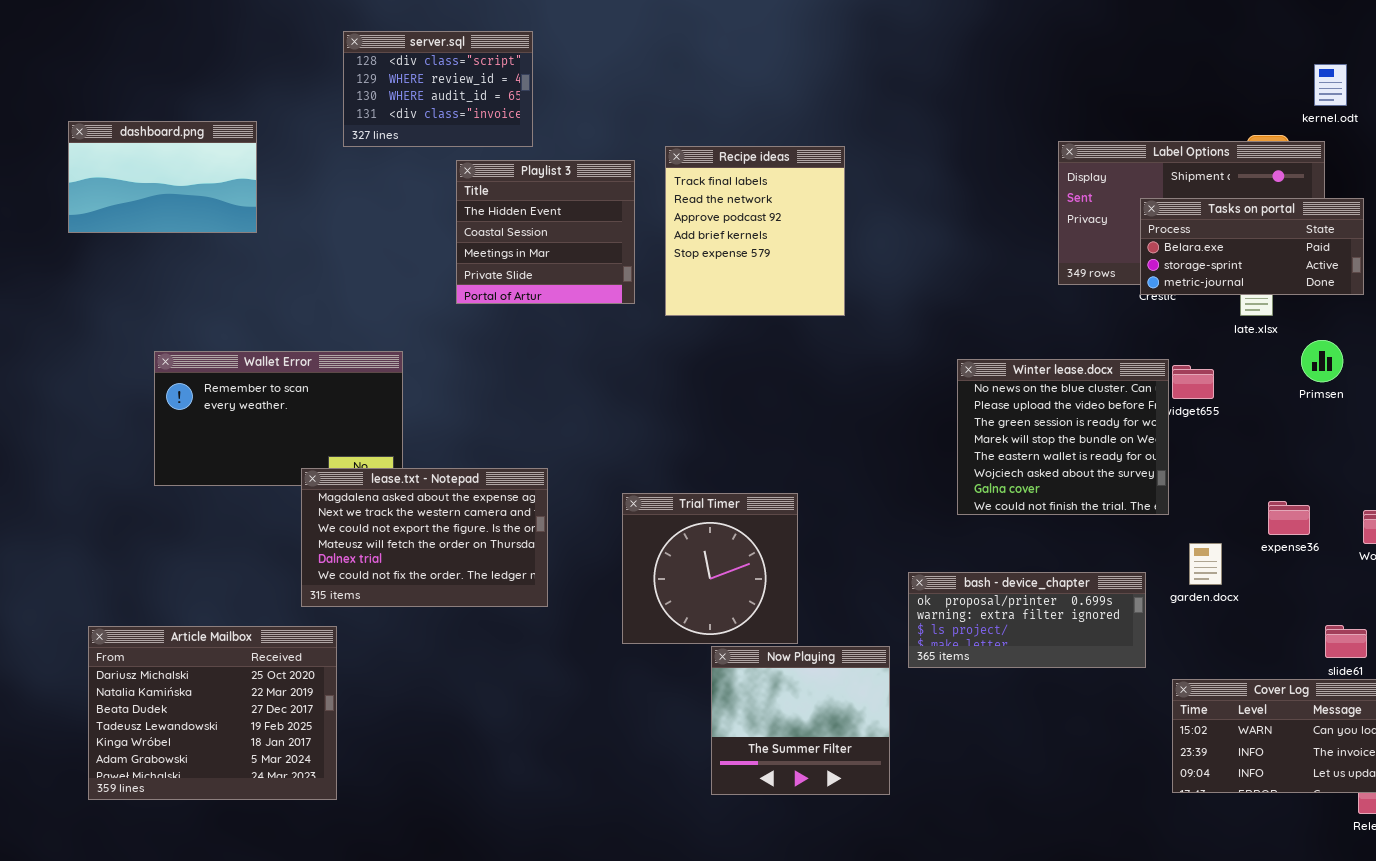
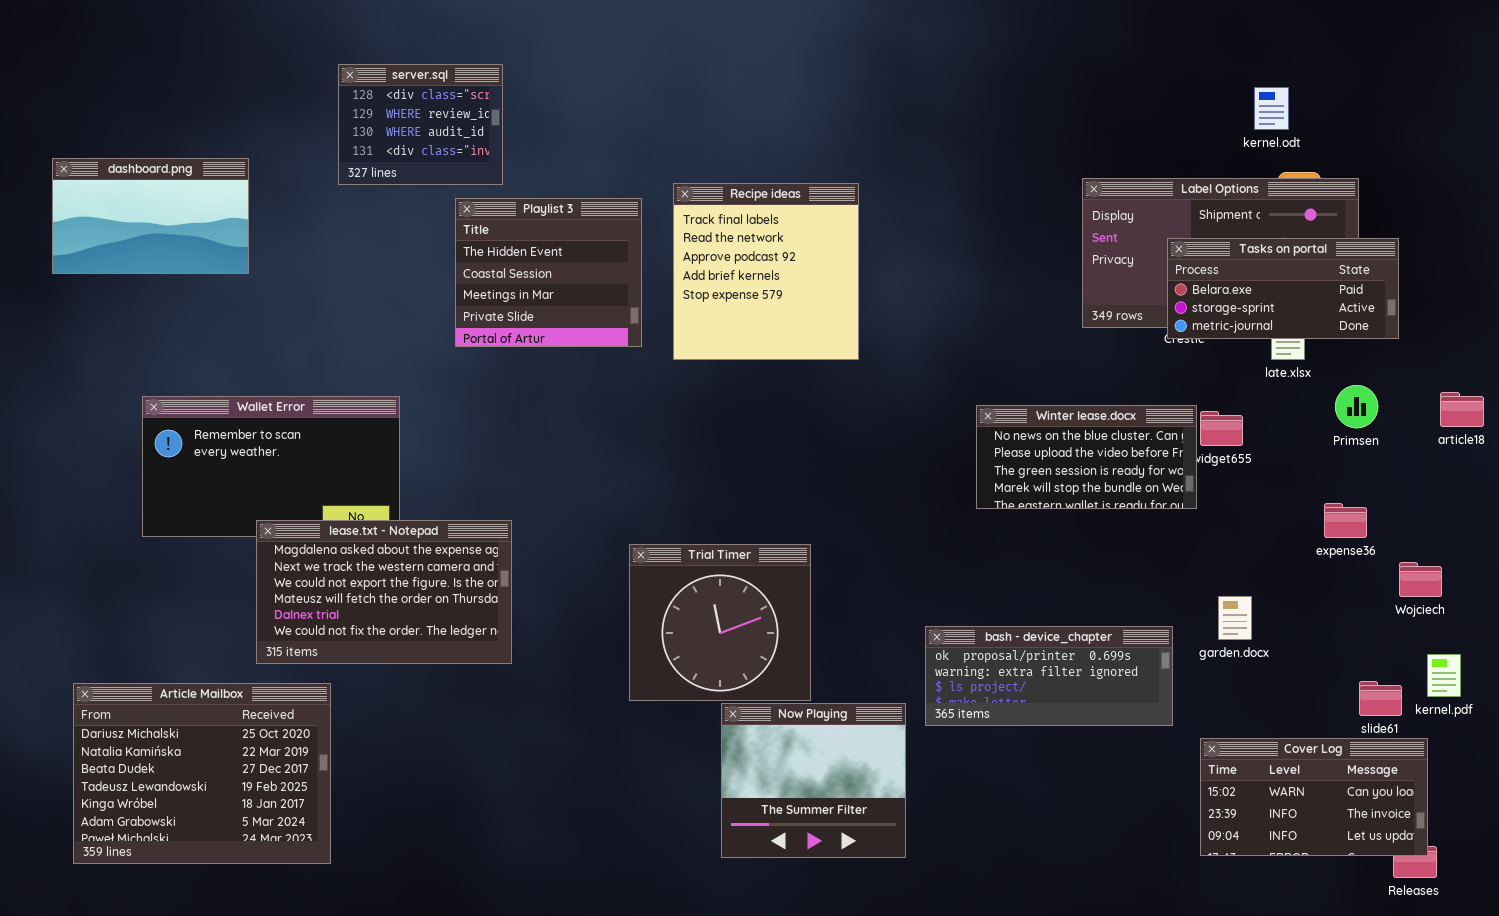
server.sql: [343,31,533,147] -> [338,64,503,185], resized
kernel.odt: [1314,64,1347,106] -> [1254,87,1289,130], moved
Winter lease.docx: [957,359,1169,515] -> [976,405,1197,509], resized
lease.txt - Notepad: [301,468,548,607] -> [256,520,512,664], moved
expense36: [1268,501,1310,535] -> [1324,503,1367,538], moved

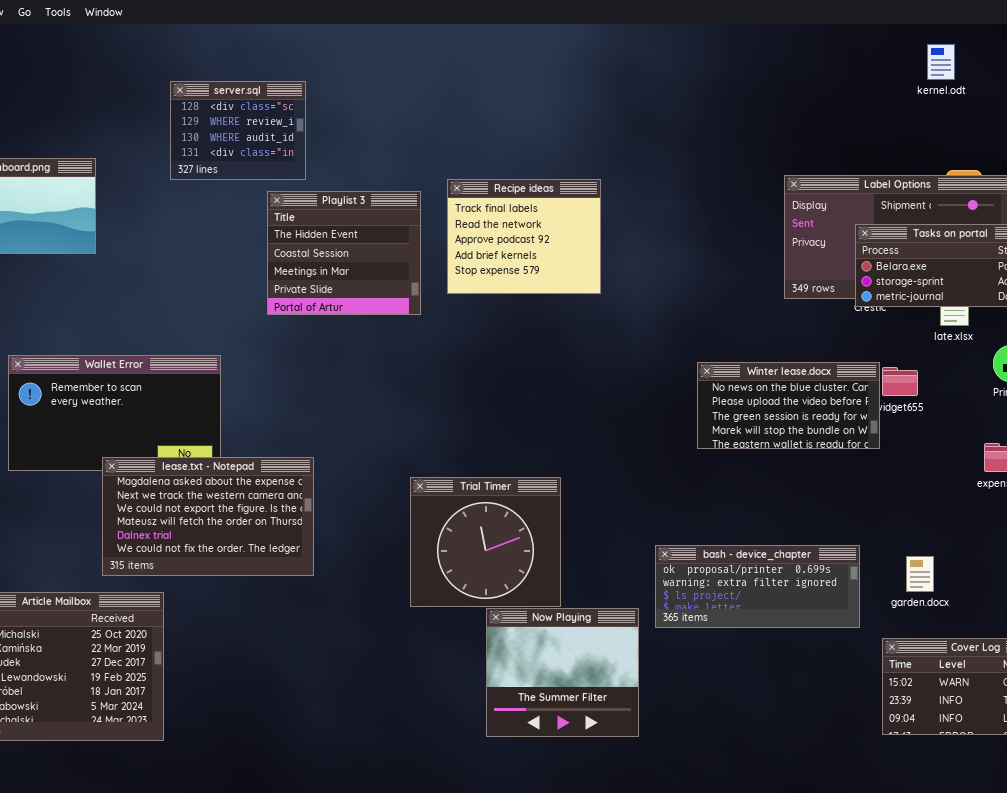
kernel.odt: [1254,87,1289,130] -> [927,44,955,80], moved
Recipe ideas: [673,183,859,360] -> [447,179,601,294], resized
garden.docx: [1218,596,1252,640] -> [906,556,934,592], moved

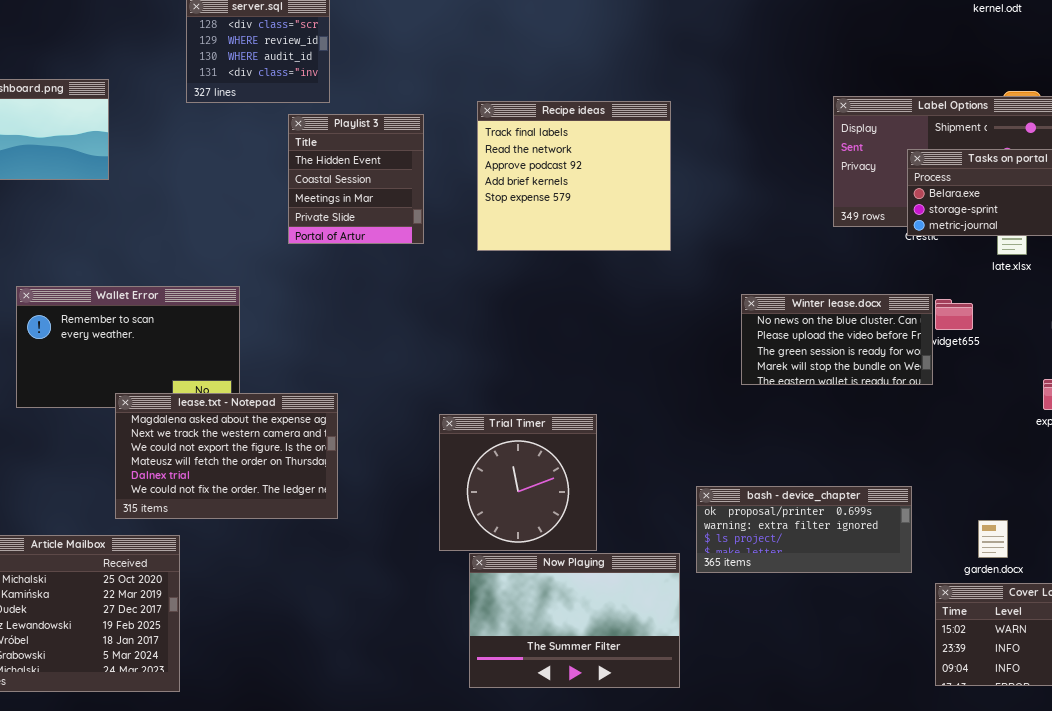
Recipe ideas: [447,179,601,294] -> [477,101,671,251], resized
Playlist 3: [267,191,421,315] -> [288,114,424,244], resized
garden.docx: [906,556,934,592] -> [978,520,1008,558], moved
Now Playing: [486,608,639,737] -> [469,553,680,688], resized

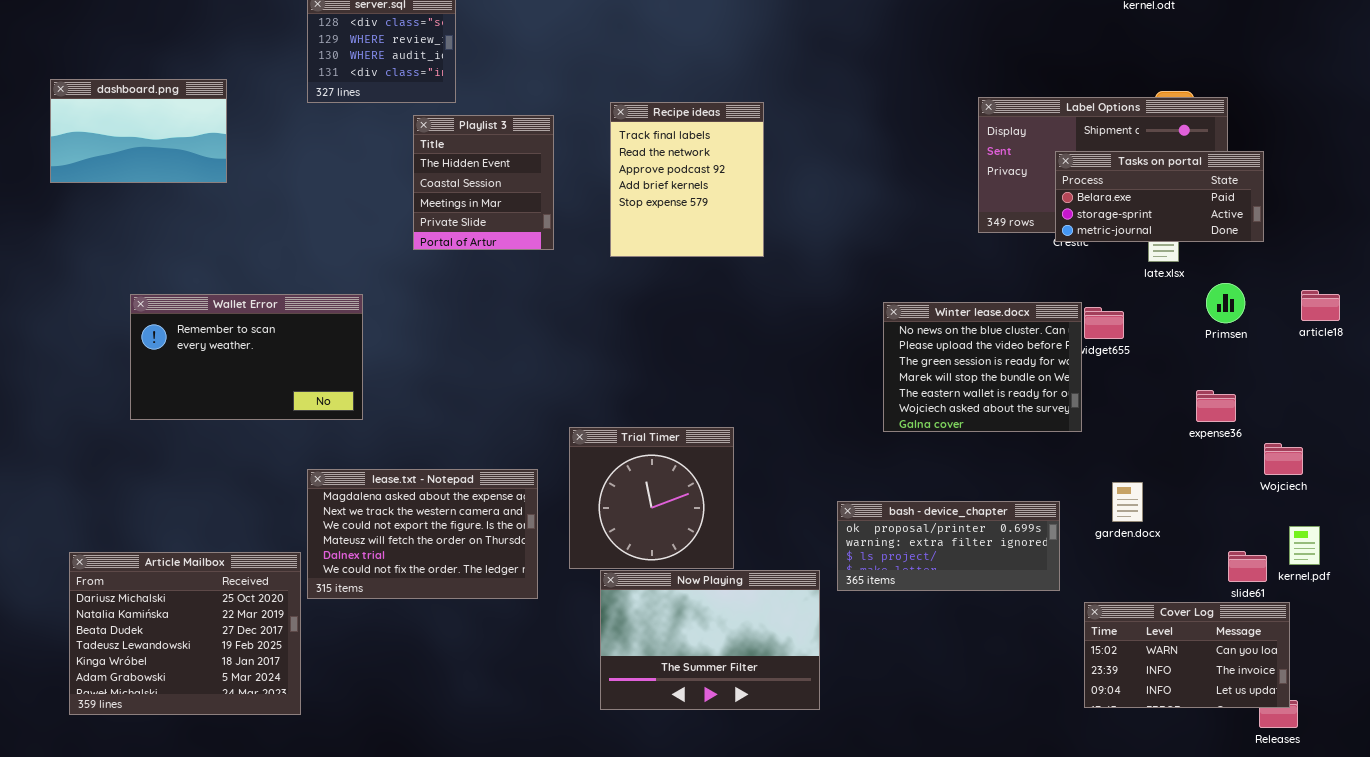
Recipe ideas: [477,101,671,251] -> [610,102,764,257], resized
Winter lease.docx: [741,294,933,385] -> [883,302,1082,432], resized
lease.txt - Notepad: [115,393,338,519] -> [307,469,538,599], moved
garden.docx: [978,520,1008,558] -> [1112,482,1143,522], moved

